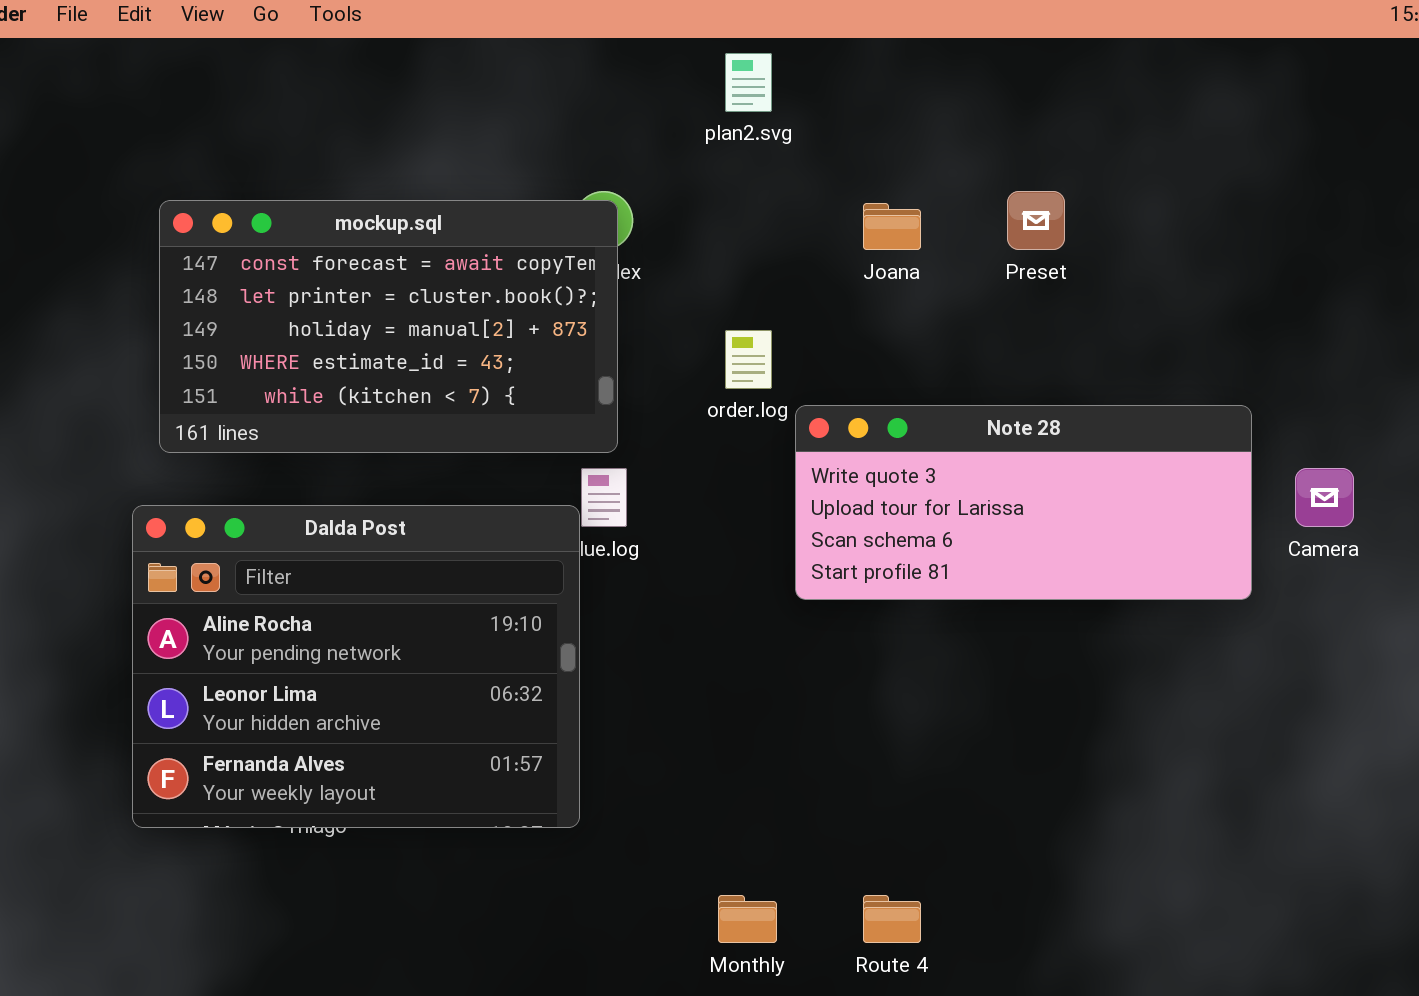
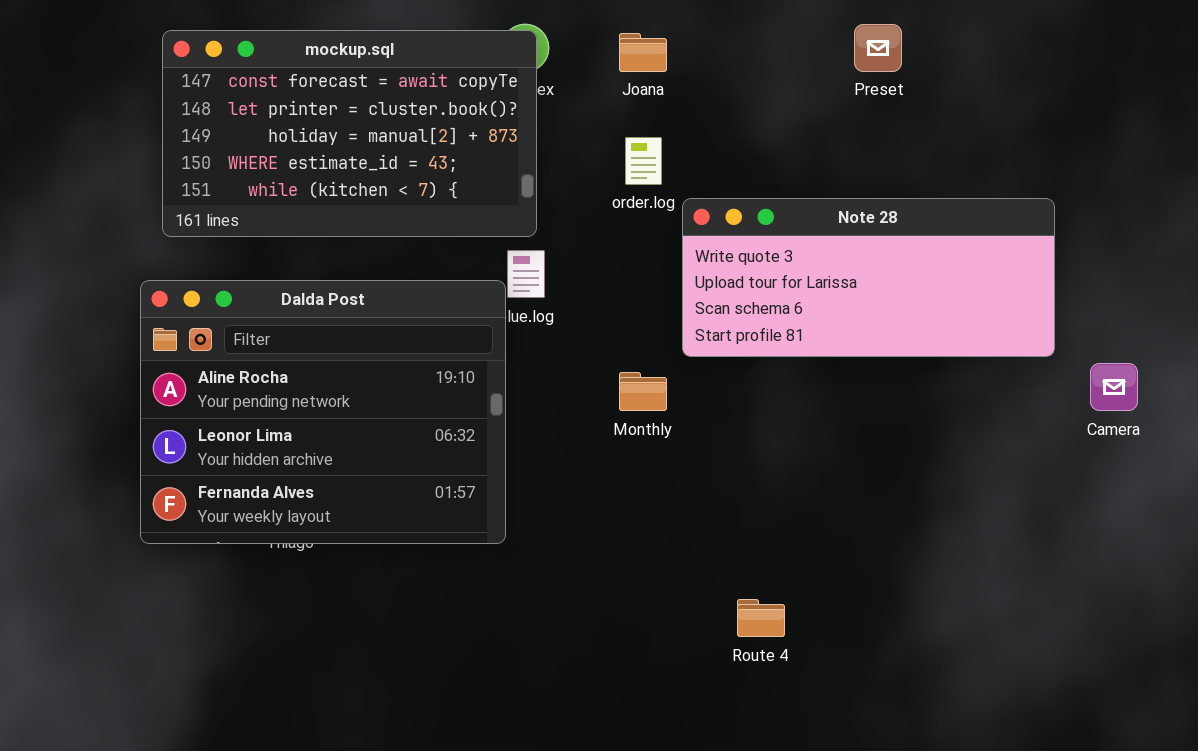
Joana: [863,203,921,250] -> [619,33,667,72], moved
Camera: [1295,468,1354,527] -> [1090,363,1138,411], moved
Monthly: [718,895,777,943] -> [619,372,667,411], moved

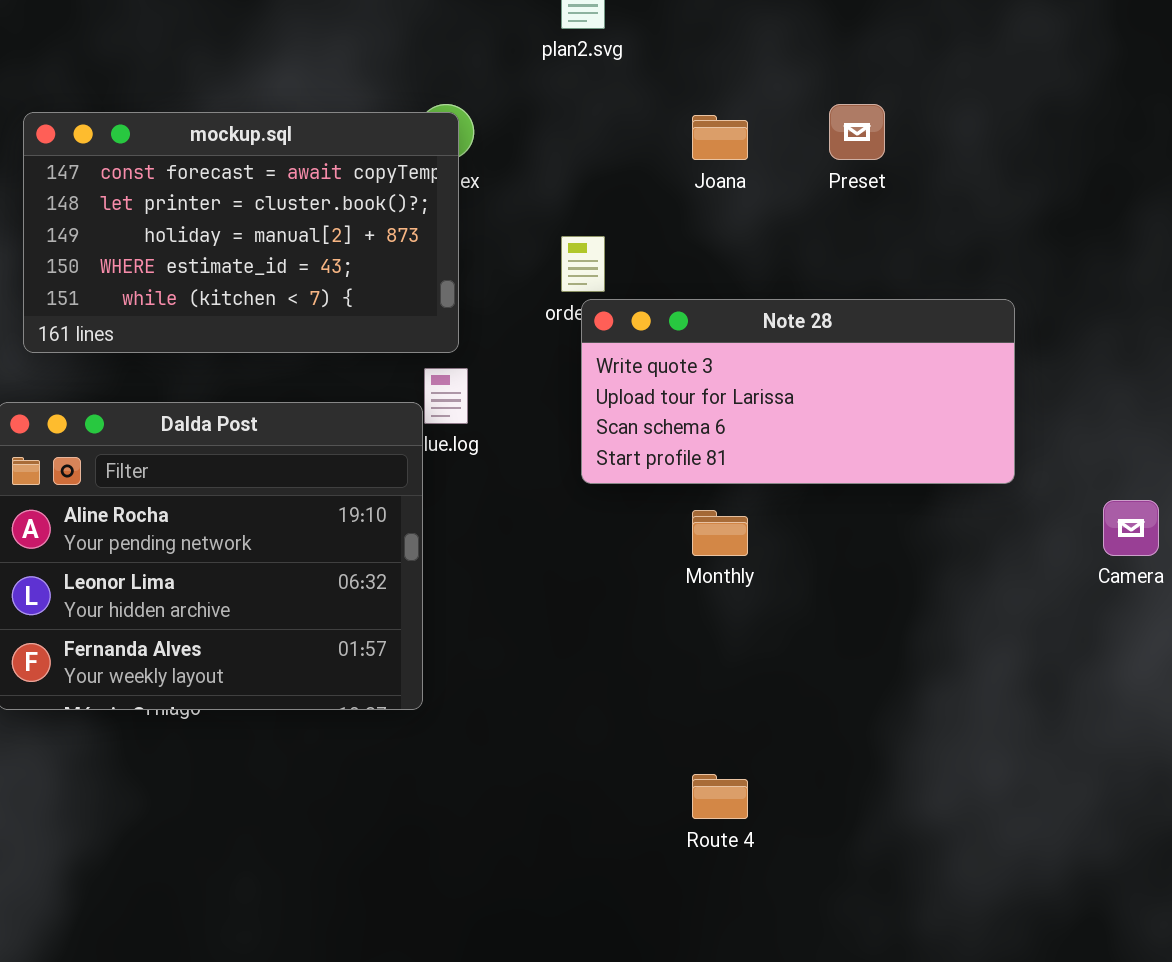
Joana: [619,33,667,72] -> [692,115,748,160], moved
Note 28: [682,198,1055,357] -> [581,299,1015,484], moved
Monthly: [619,372,667,411] -> [692,510,748,556], moved

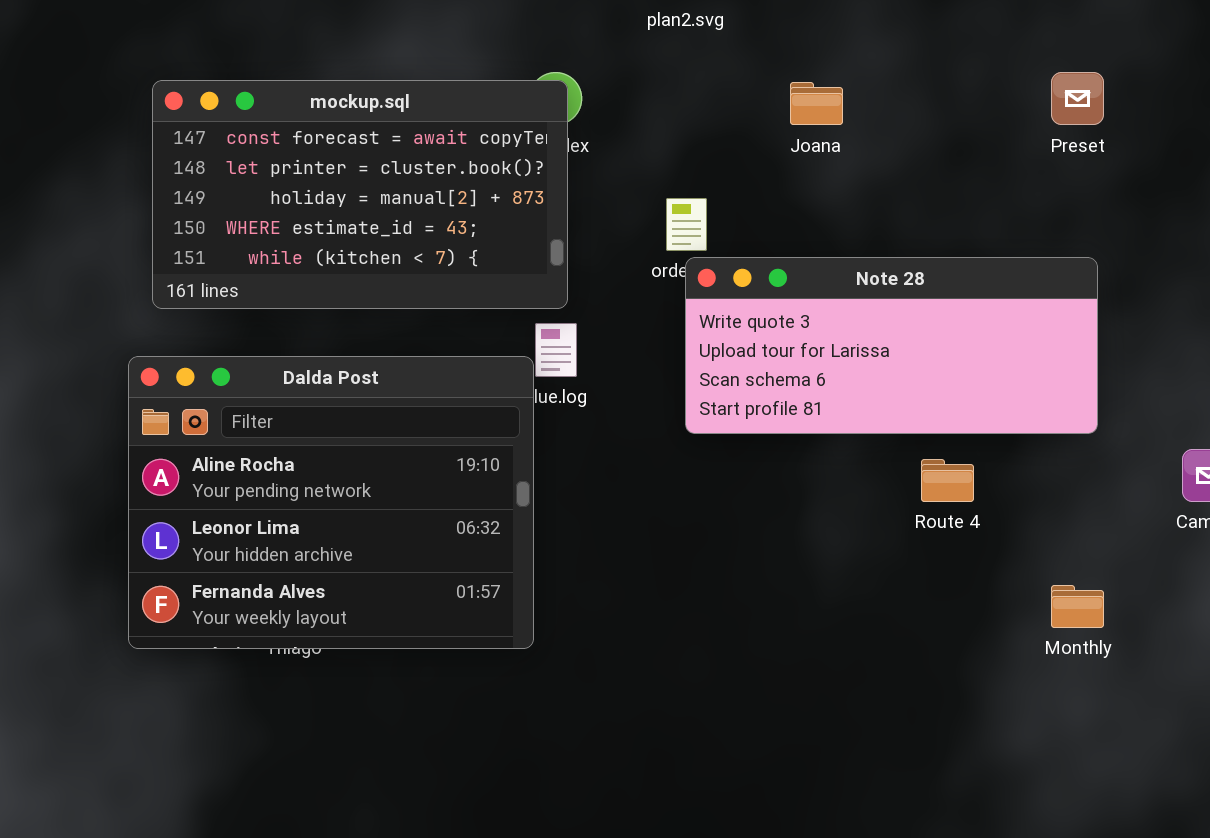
Preset: [829,104,885,160] -> [1051,72,1104,125], moved
Monthly: [692,510,748,556] -> [1051,585,1104,628], moved
Route 4: [692,774,748,819] -> [921,459,974,502], moved

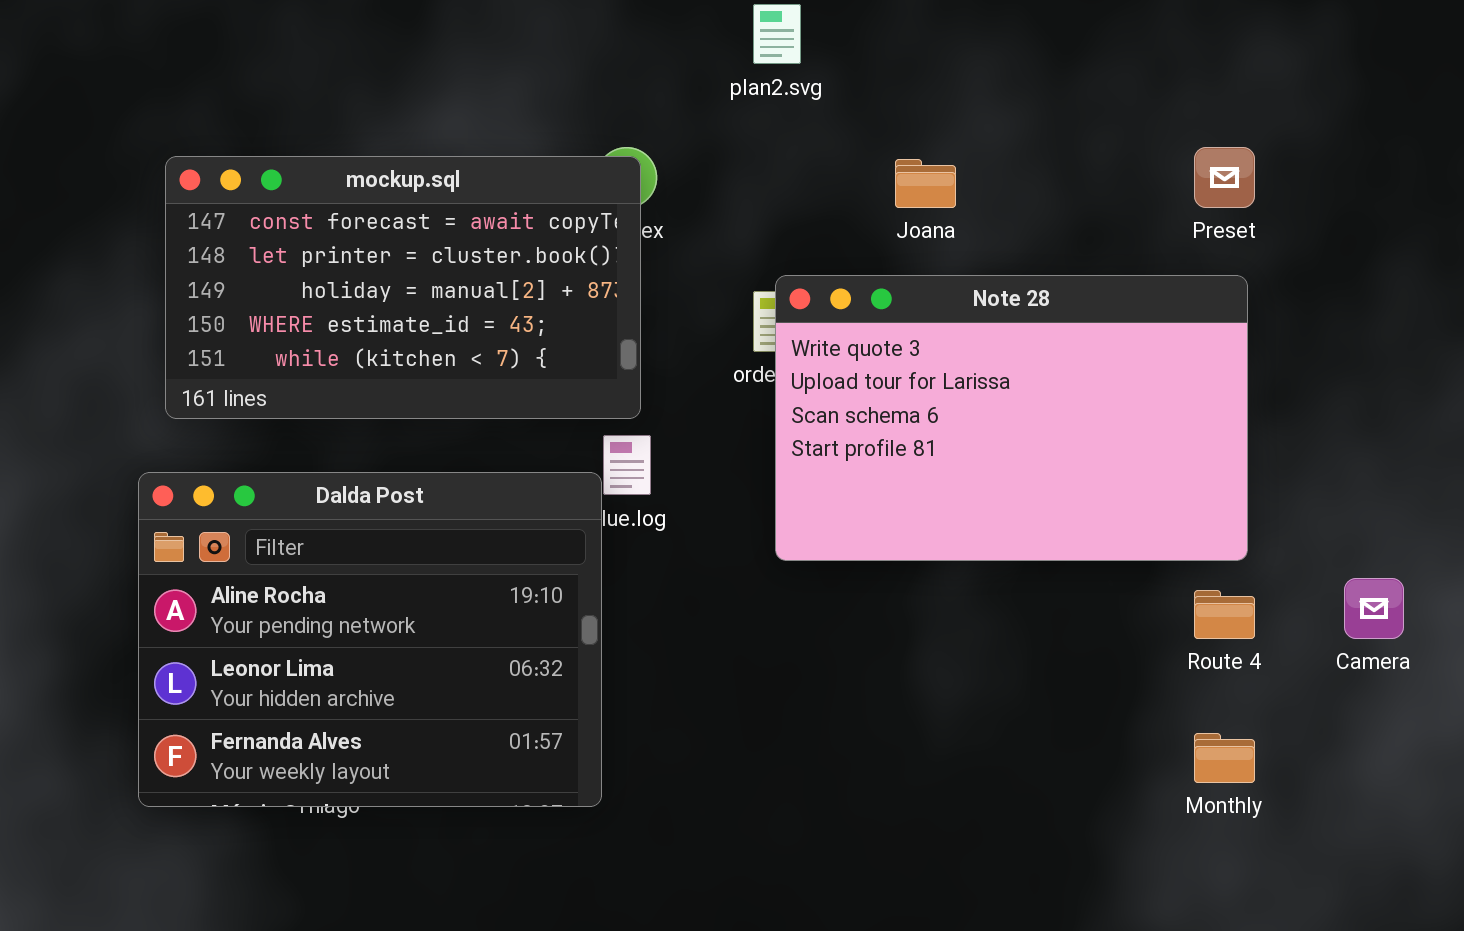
Note 28: [685,257,1098,434] -> [775,275,1248,561], resized
Route 4: [921,459,974,502] -> [1194,590,1255,639], moved

